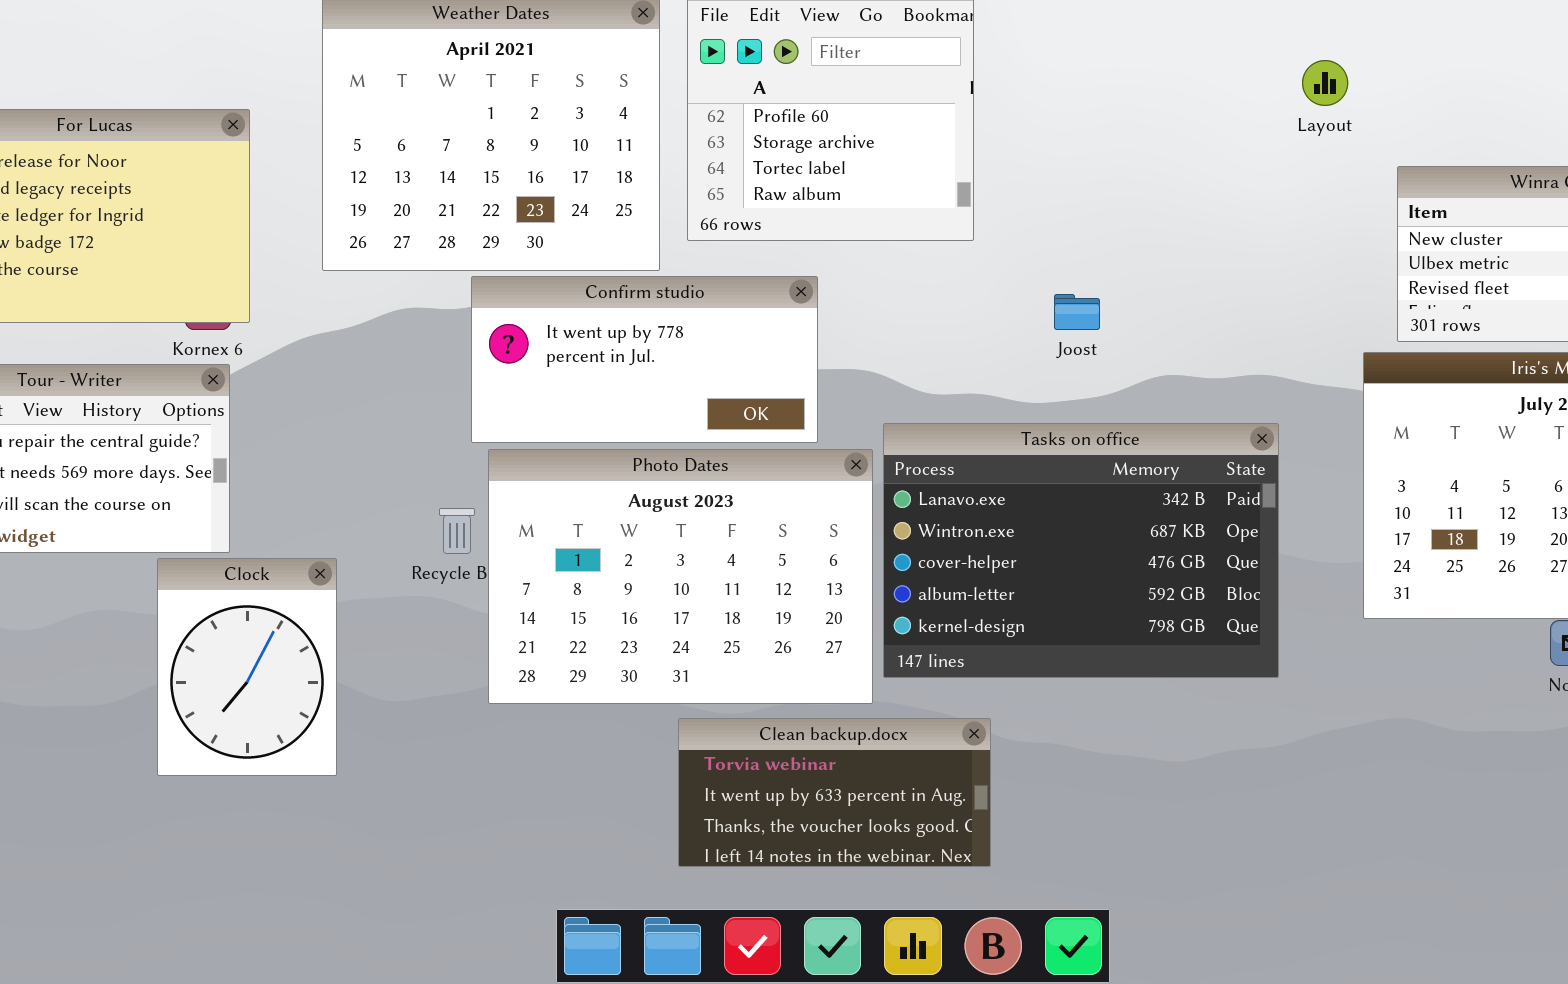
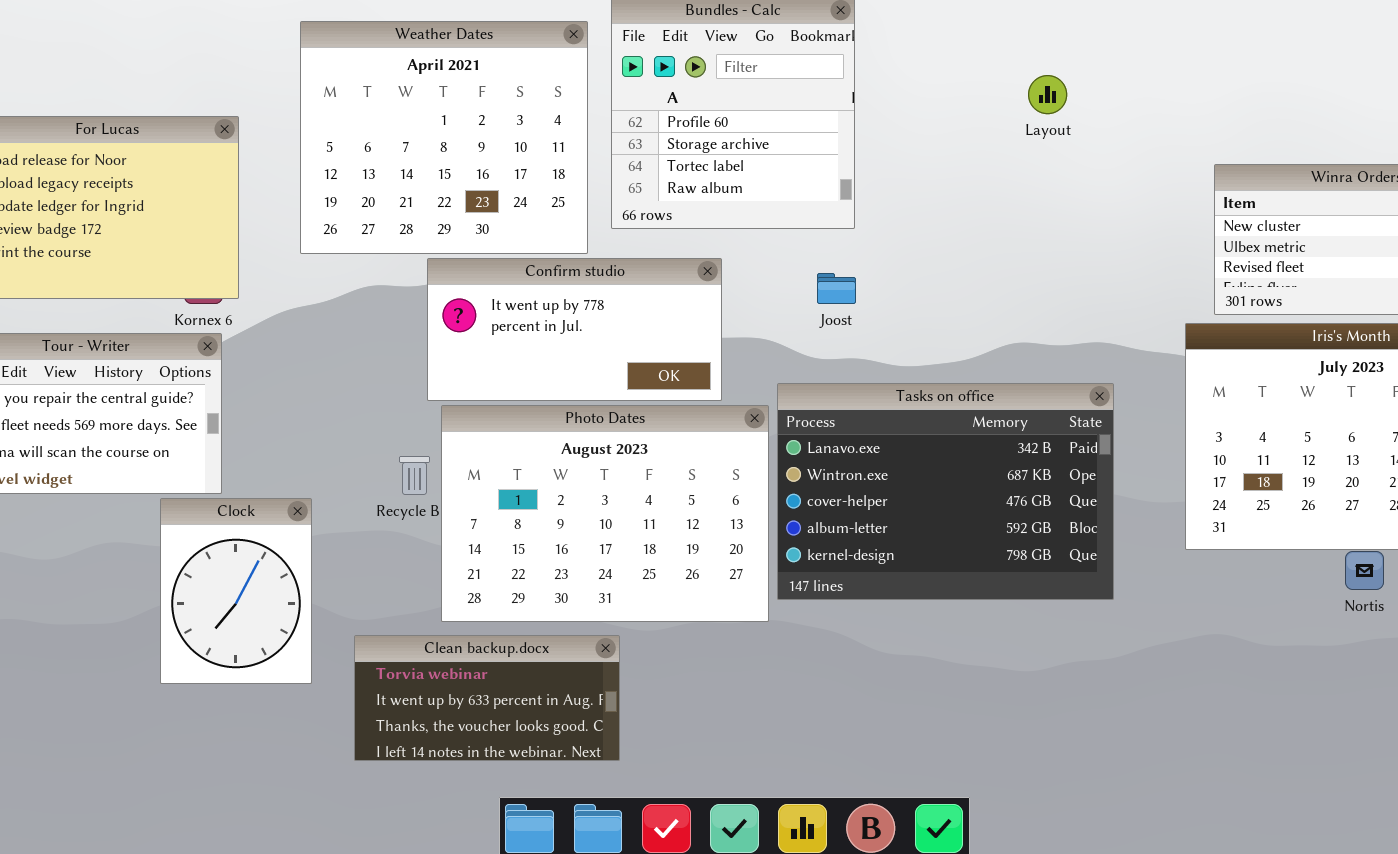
Layout: [1302,60,1348,106] -> [1028,75,1067,114], moved
Joost: [1054,294,1100,330] -> [817,273,856,304], moved
Clean backup.docx: [678,718,991,867] -> [354,635,620,761], moved

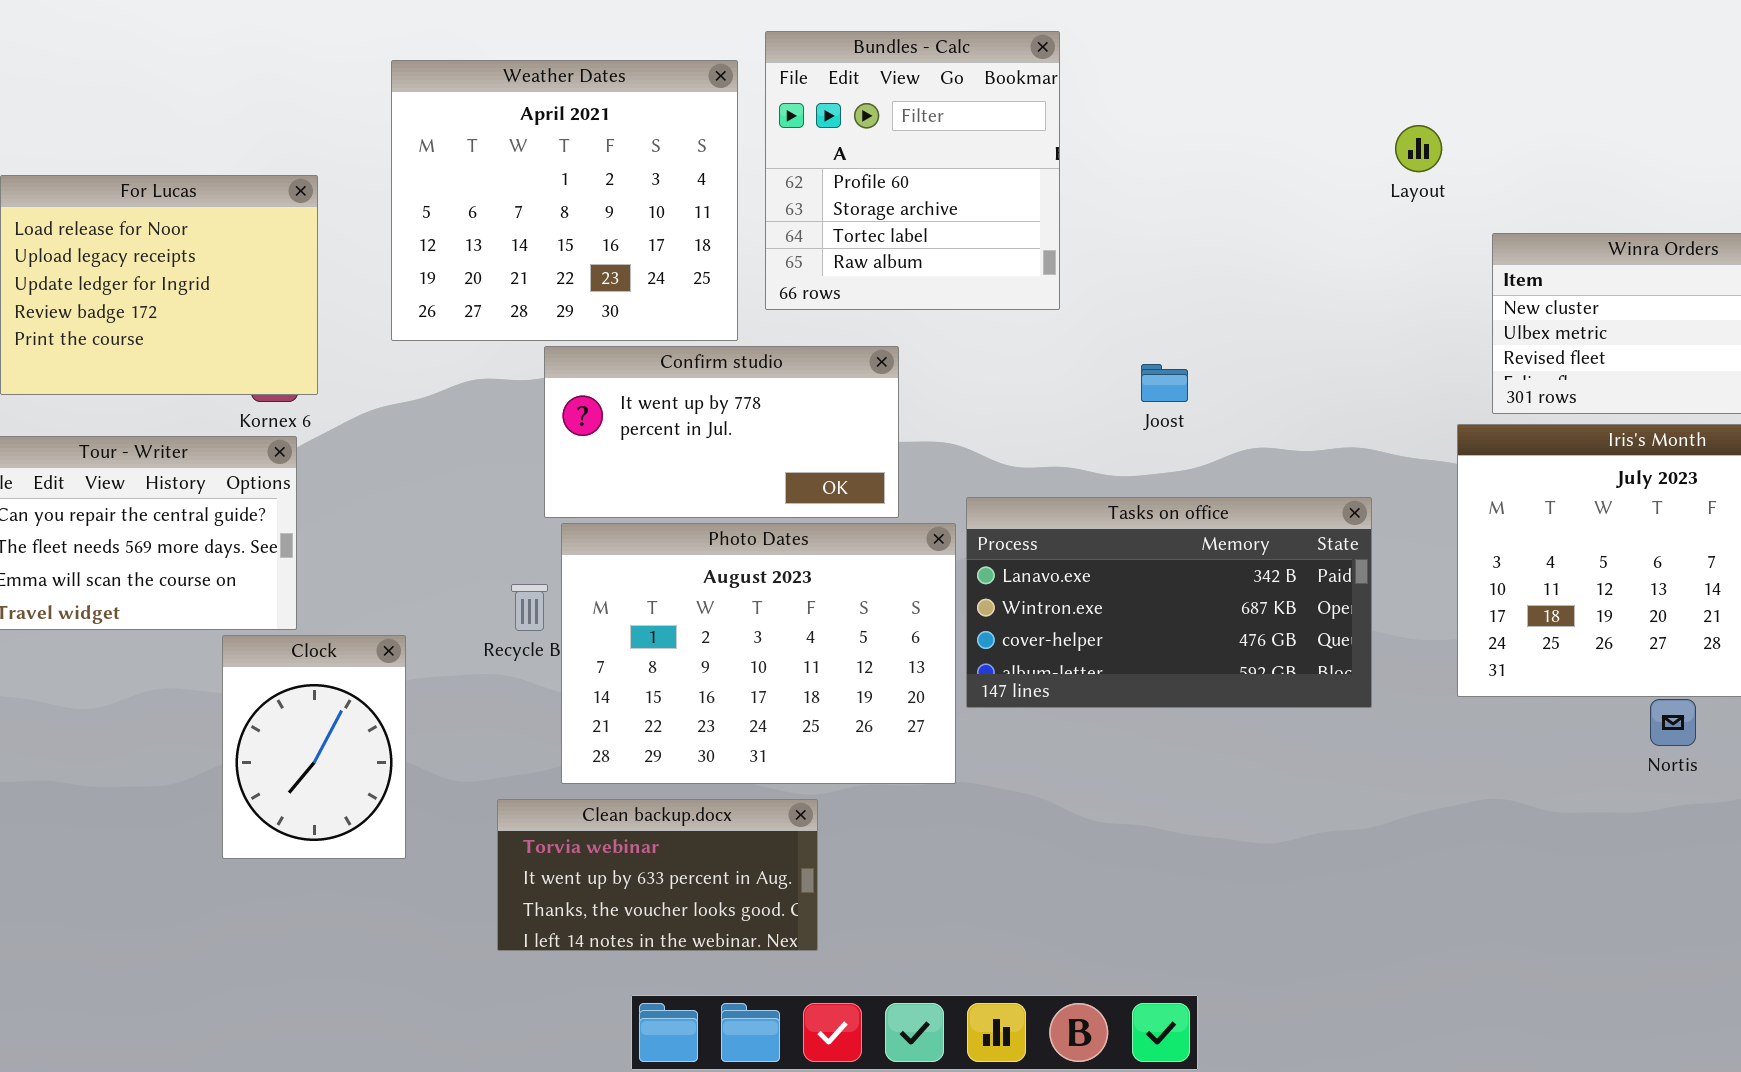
Layout: [1028,75,1067,114] -> [1395,125,1442,172], moved
Joost: [817,273,856,304] -> [1141,364,1188,402], moved
Tasks on office: [777,383,1114,600] -> [966,497,1372,708], resized
Clean backup.docx: [354,635,620,761] -> [497,799,818,951], moved

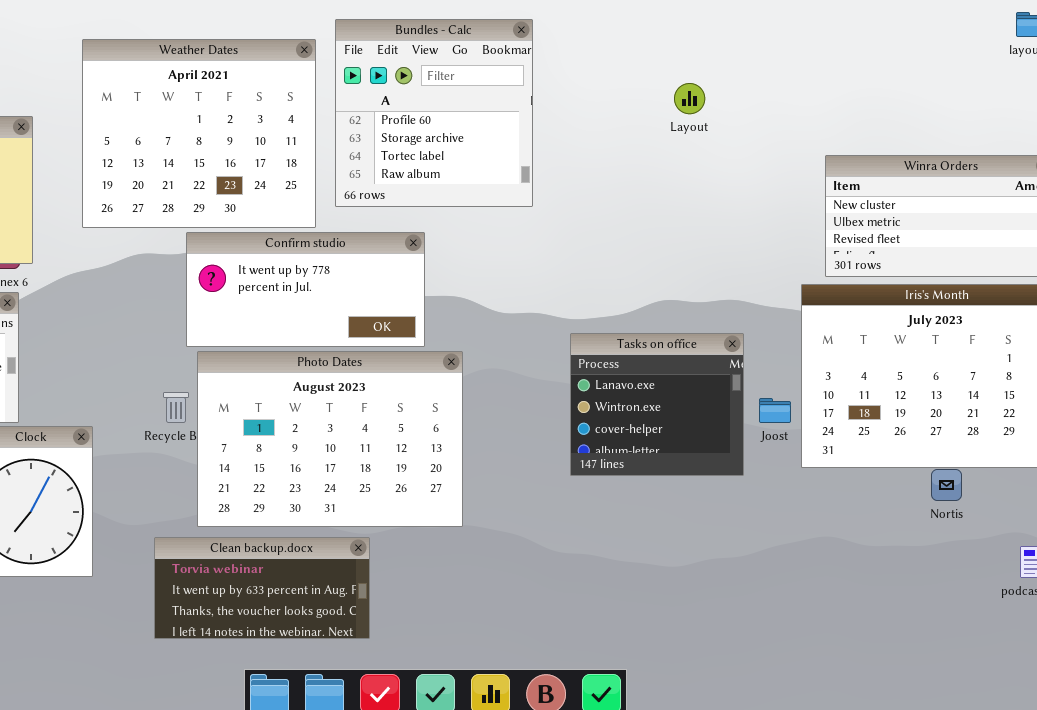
Layout: [1395,125,1442,172] -> [674,83,705,114], moved
Joost: [1141,364,1188,402] -> [759,398,791,423], moved
Tasks on office: [966,497,1372,708] -> [570,333,744,476], resized

